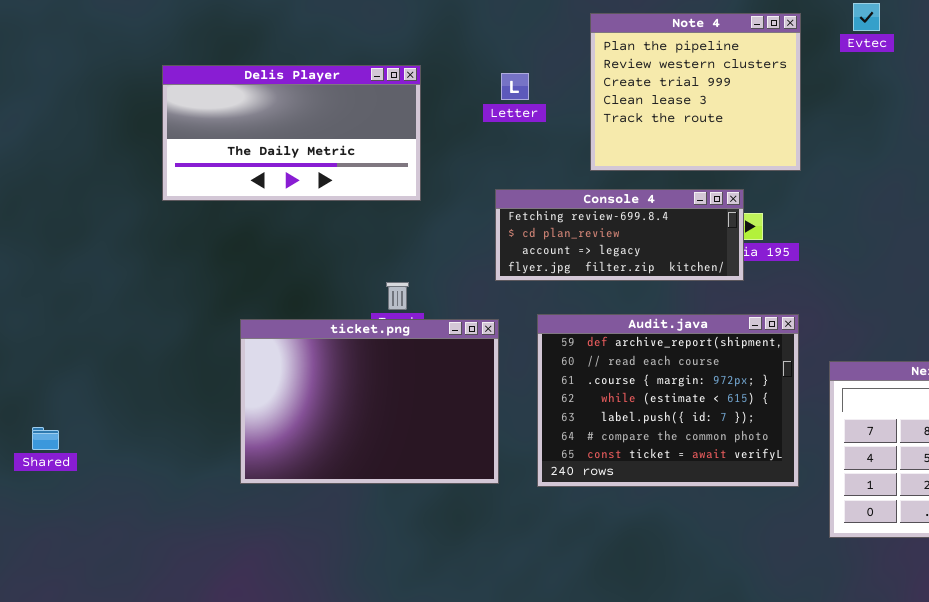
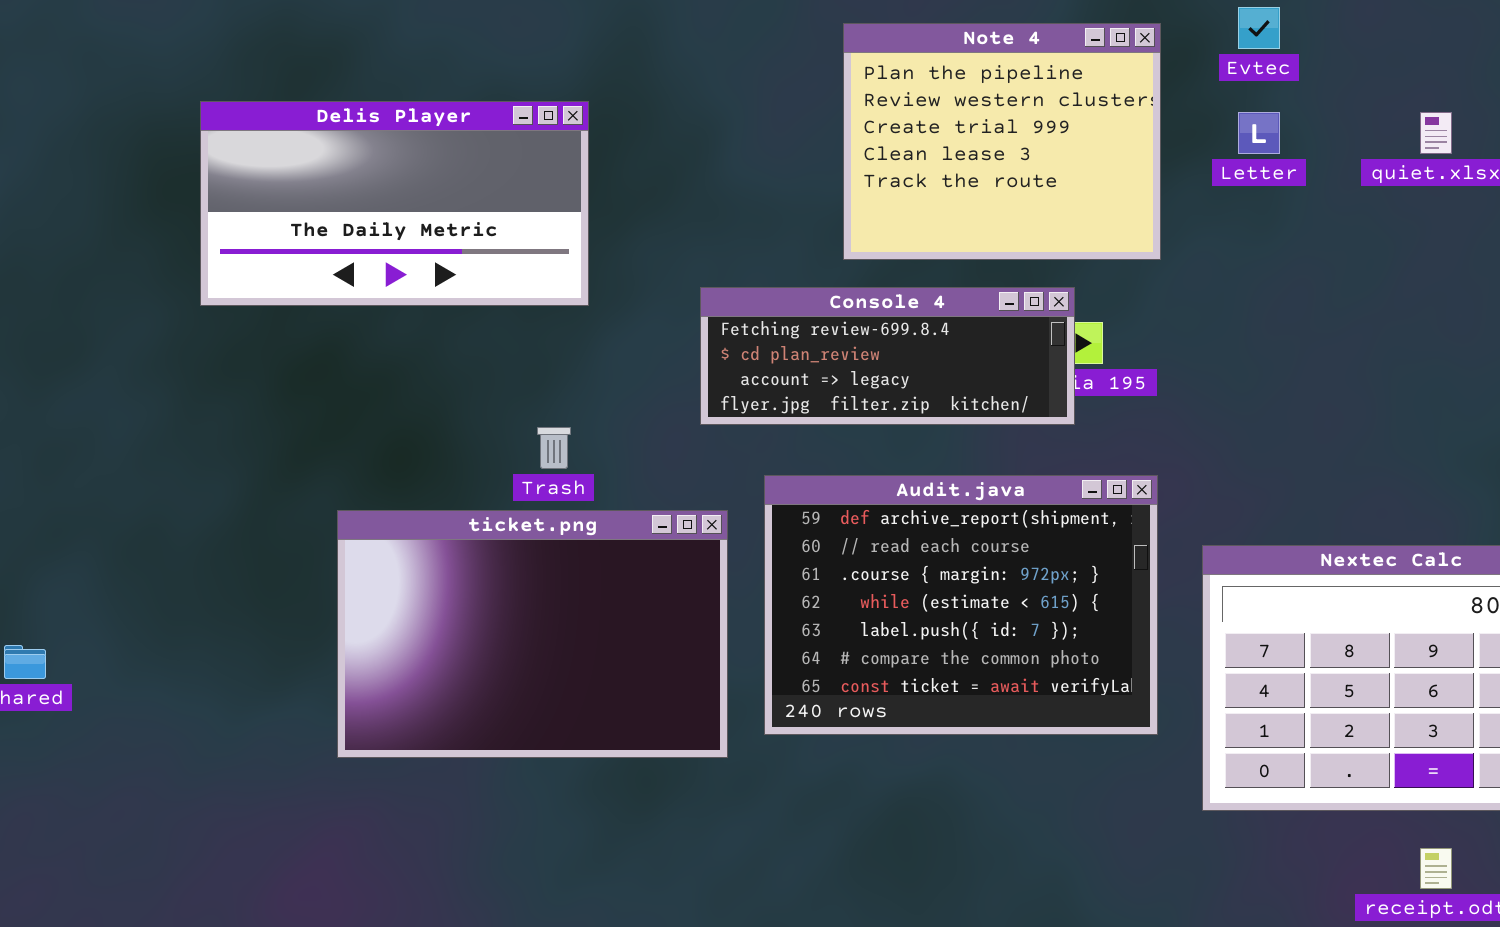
Letter: [501,73,529,100] -> [1238,112,1280,154], moved
ticket.png: [240,319,499,484] -> [337,510,728,758], moved

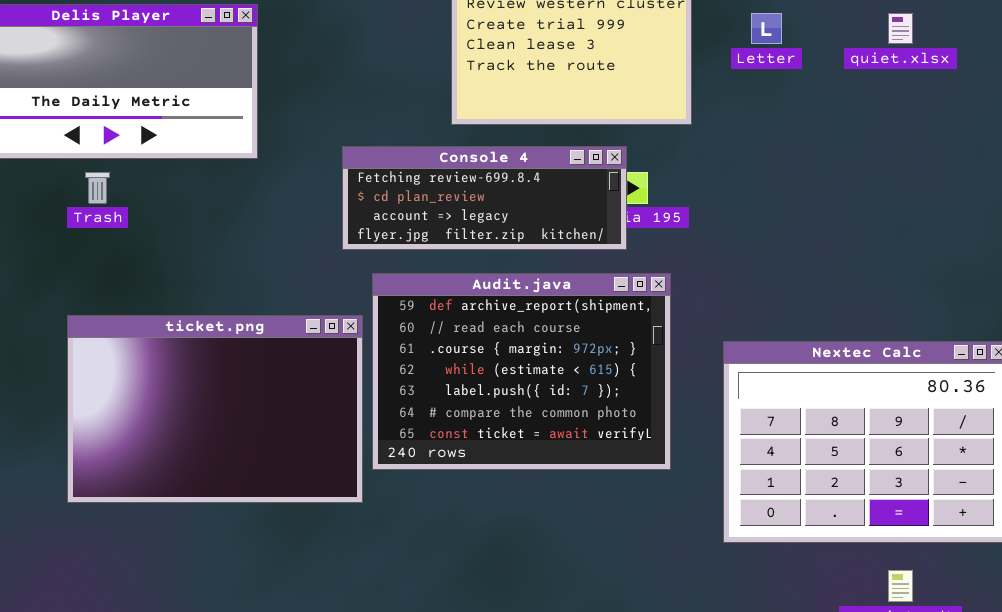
Trash: [537,427,571,469] -> [85,172,110,204], moved
Audit.java: [764,475,1158,735] -> [372,273,671,470], moved

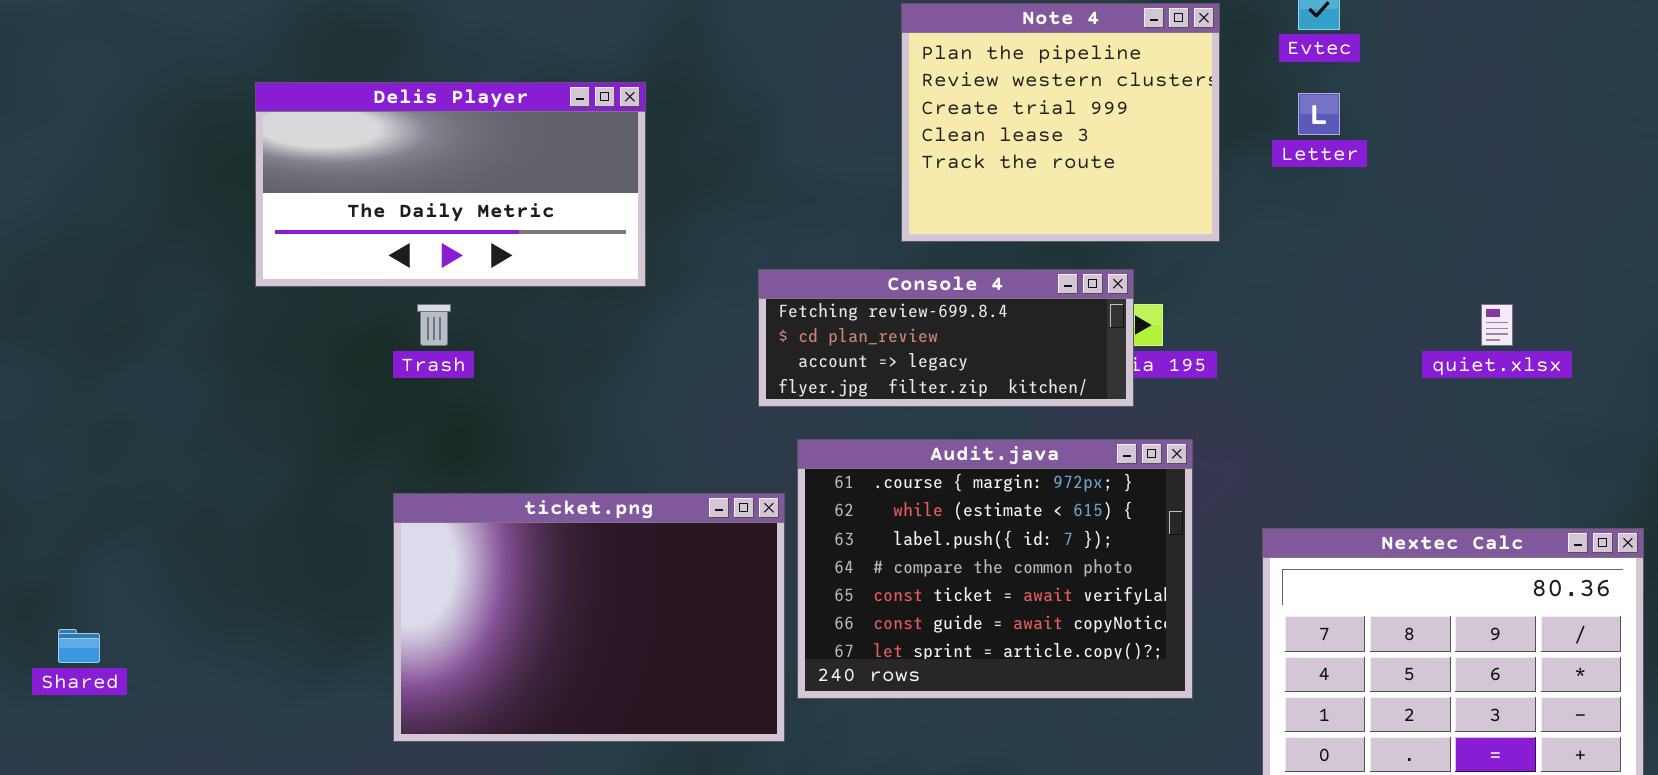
quiet.xlsx: [888,13,913,44] -> [1481,304,1513,346], moved
Audit.java: [372,273,671,470] -> [797,439,1193,699], scrolled down 2 rows

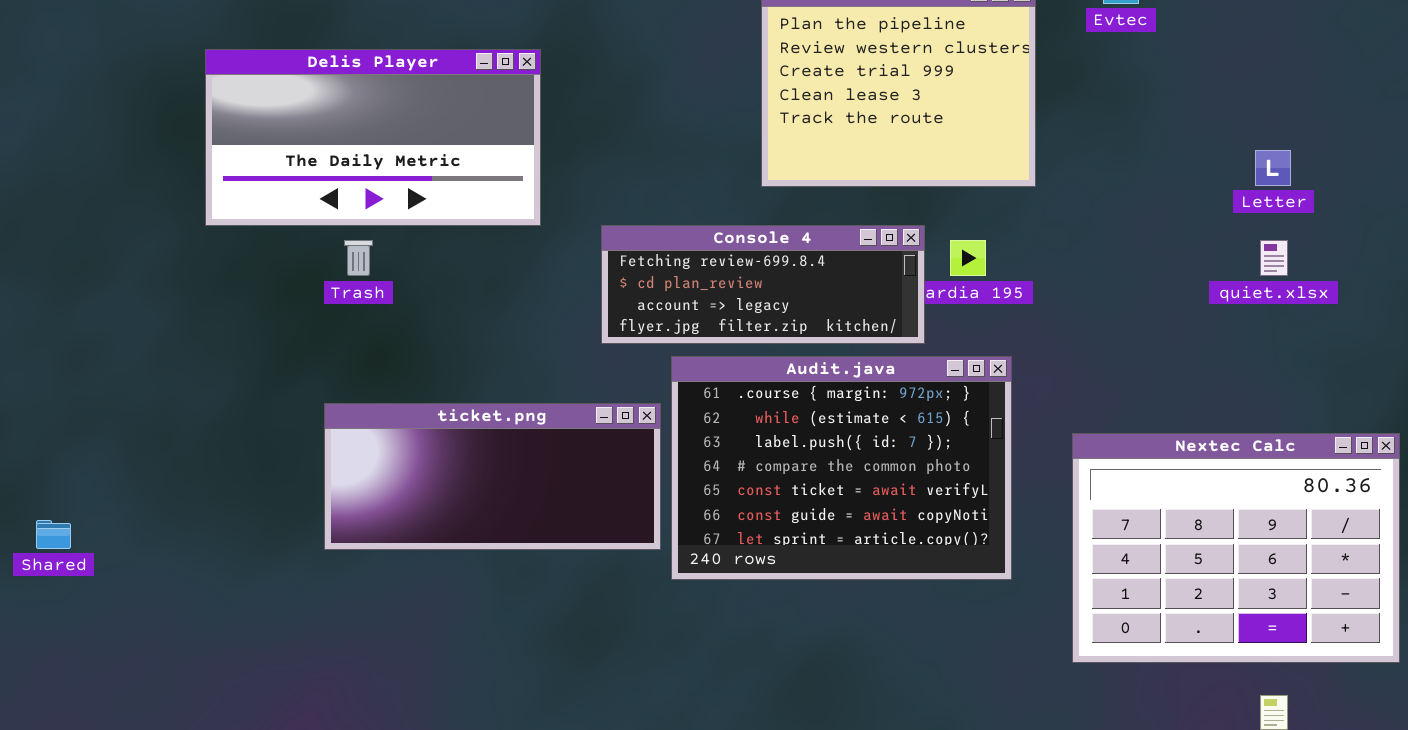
Letter: [1298,93,1340,135] -> [1255,150,1291,186], moved
Console 4: [758,269,1134,407] -> [601,225,925,344], moved
ticket.png: [393,493,785,742] -> [324,403,661,550], resized

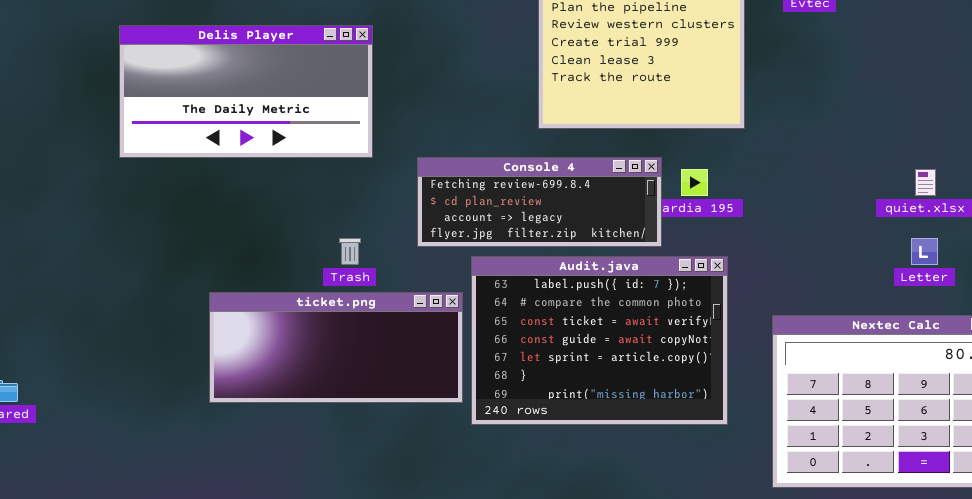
Letter: [1255,150,1291,186] -> [911,238,938,265], moved
Trash: [344,240,373,276] -> [339,238,361,265], moved
Audit.java: [671,356,1012,580] -> [471,256,728,425], scrolled down 2 rows

